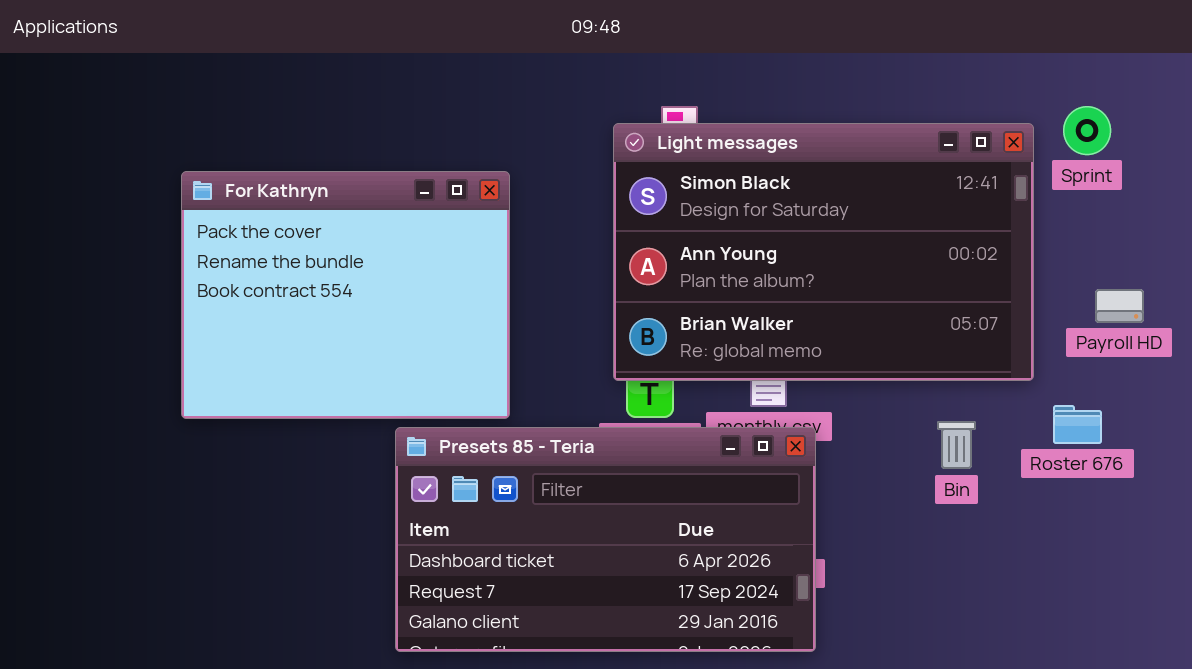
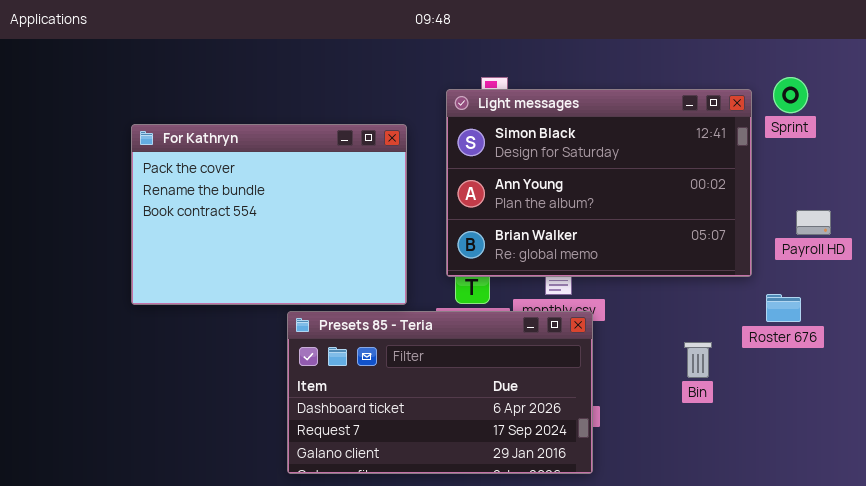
For Kathryn: [181,171,510,419] -> [131,124,407,305], resized
Bin: [937,421,976,469] -> [684,342,712,378], moved

